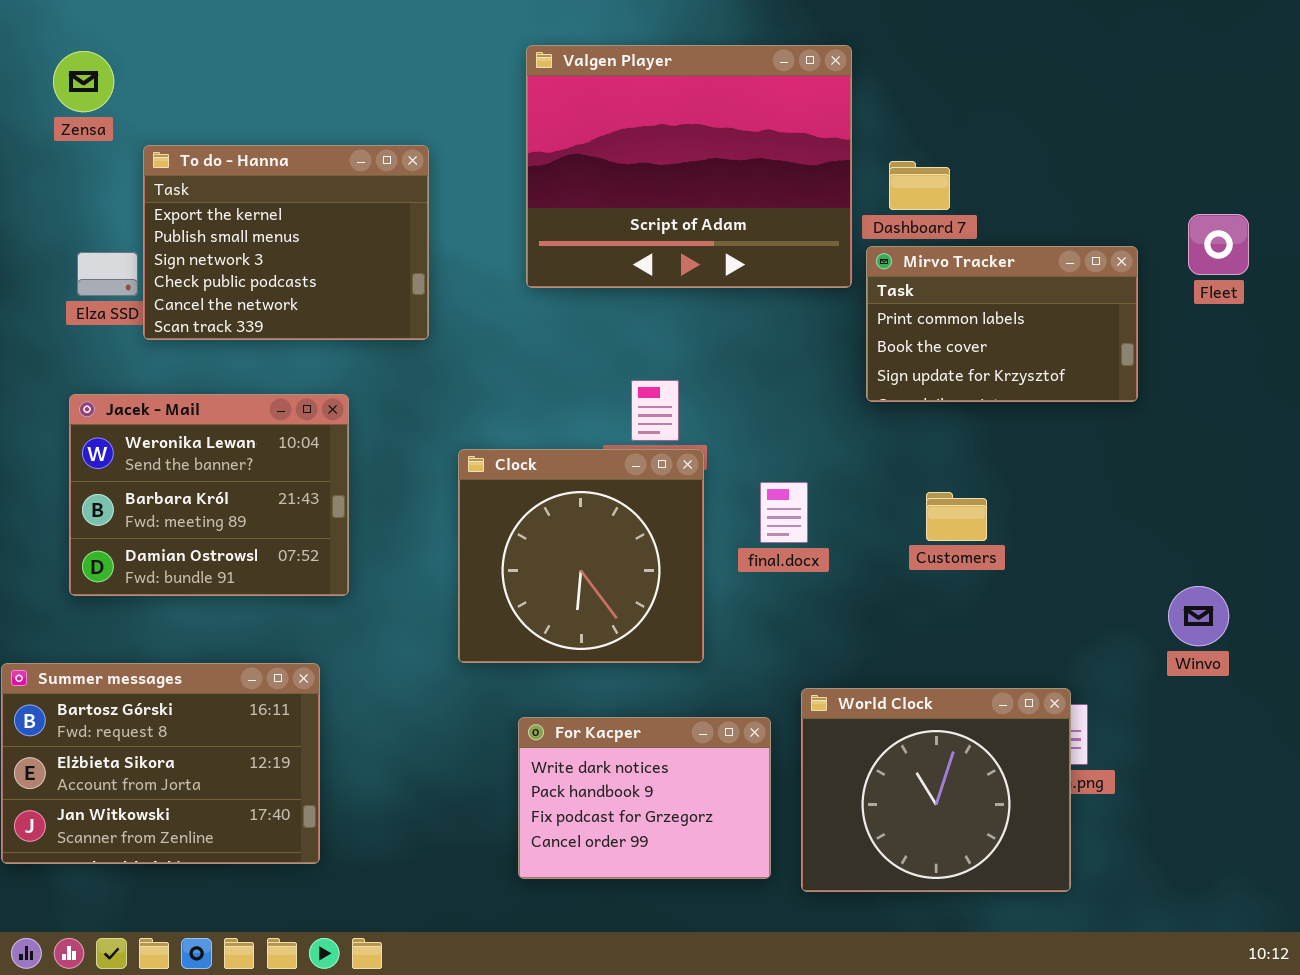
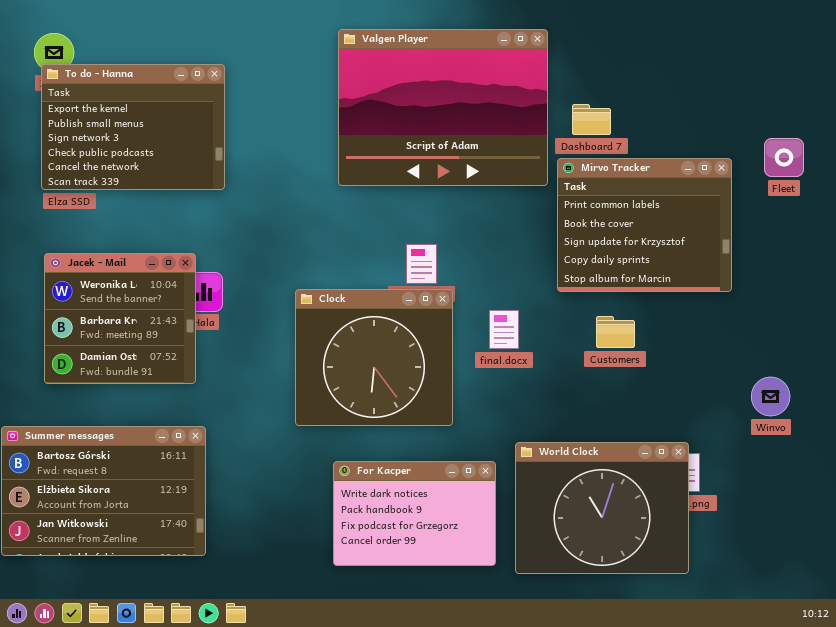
To do - Hanna: [143,145,429,340] -> [41,64,225,190], moved
Mirvo Tracker: [866,246,1138,402] -> [557,158,732,292], resized
Jacek - Mail: [69,394,349,596] -> [44,253,196,384], resized

